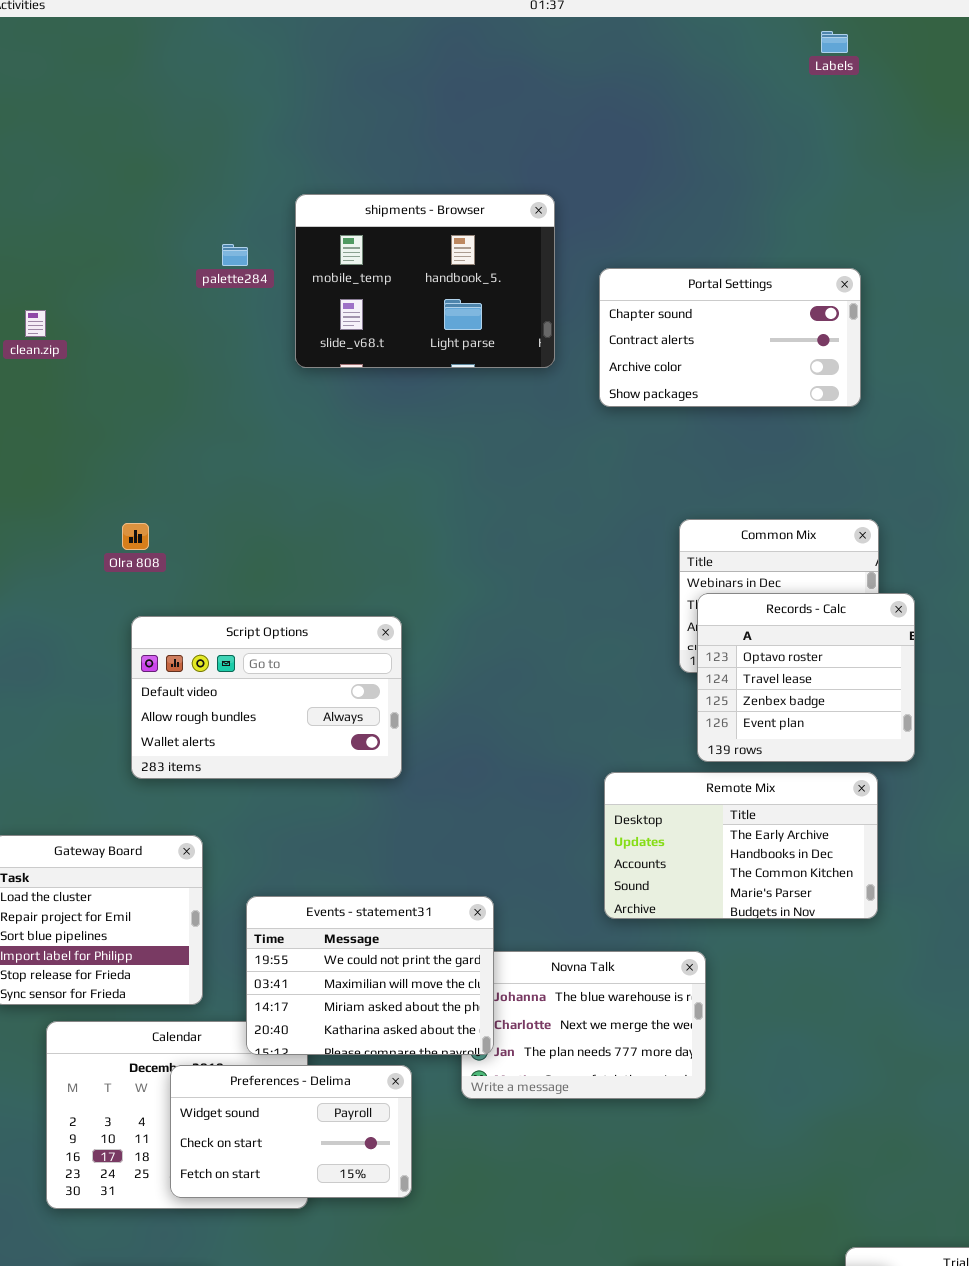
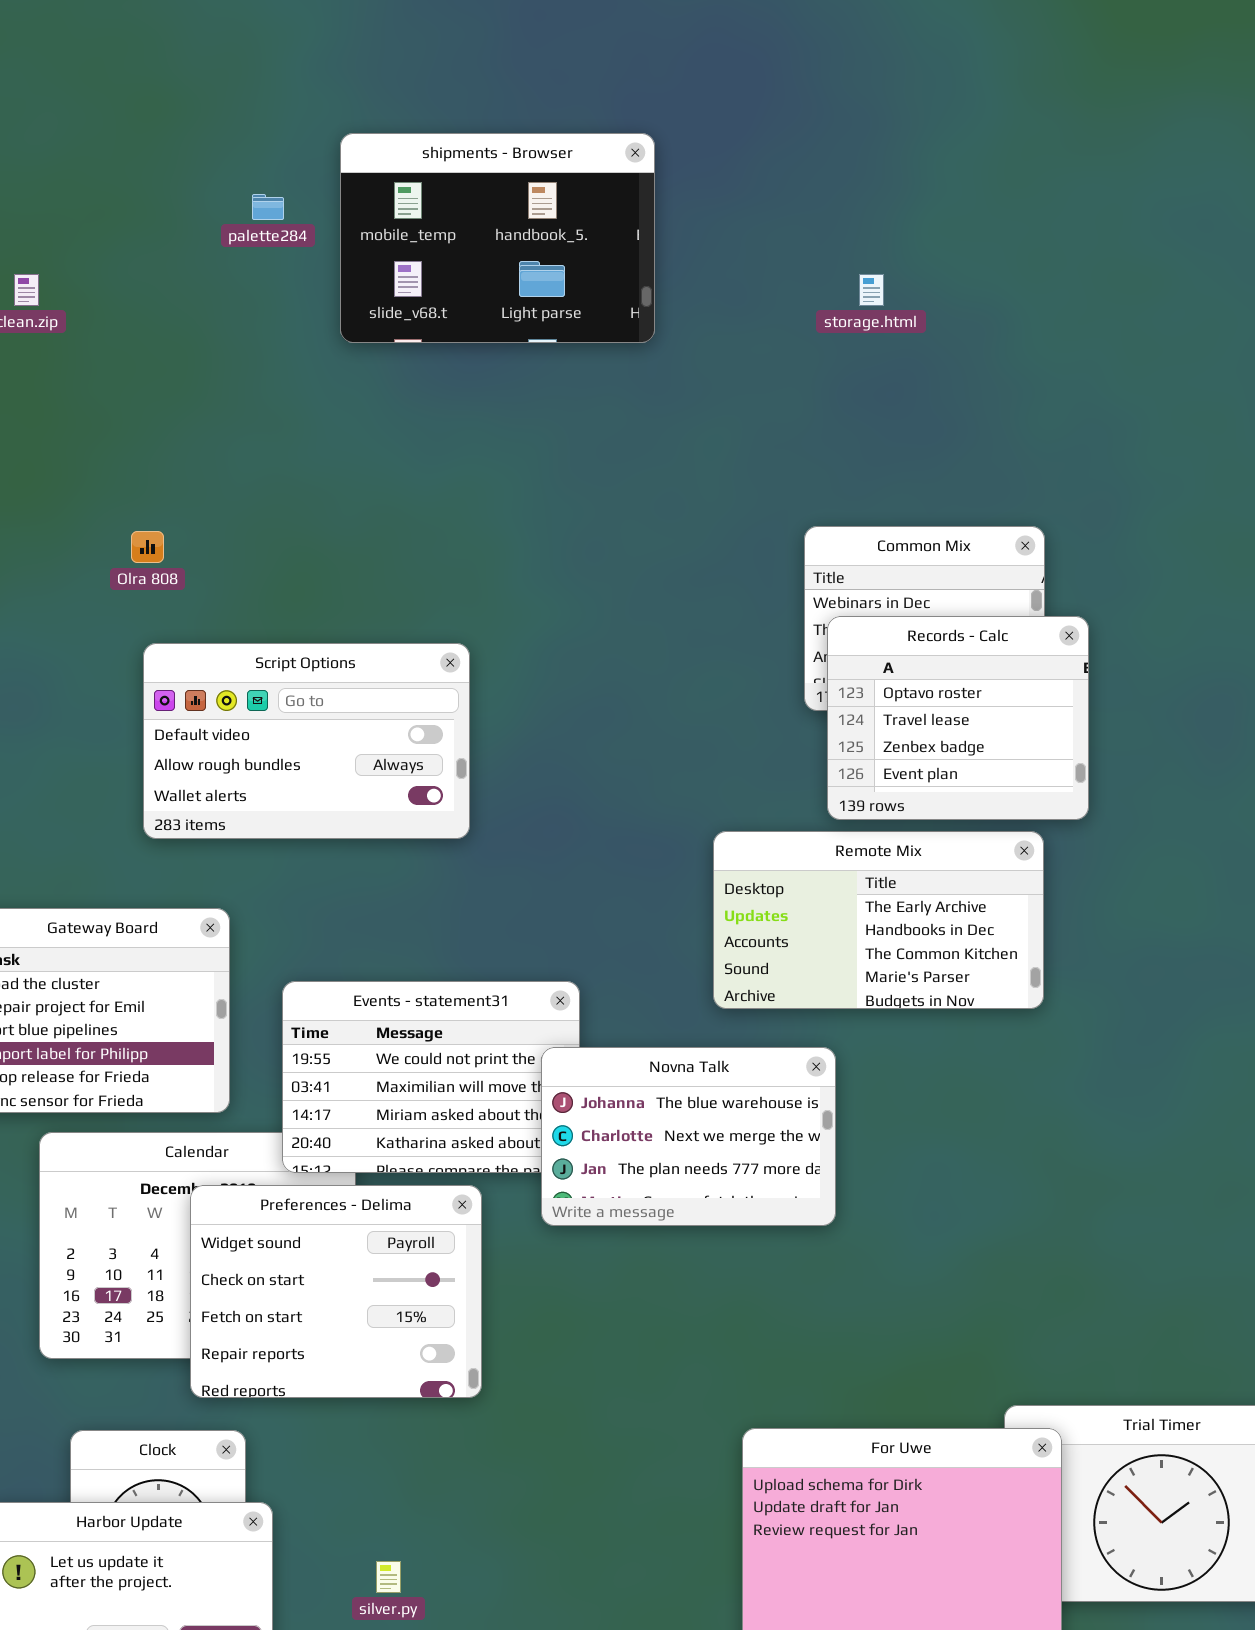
Portal Settings: [599,268,861,407] -> none, closed
Novna Talk: [461,951,706,1099] -> [541,1047,836,1226], raised
Preferences - Delima: [170,1065,412,1198] -> [190,1185,482,1398], resized

